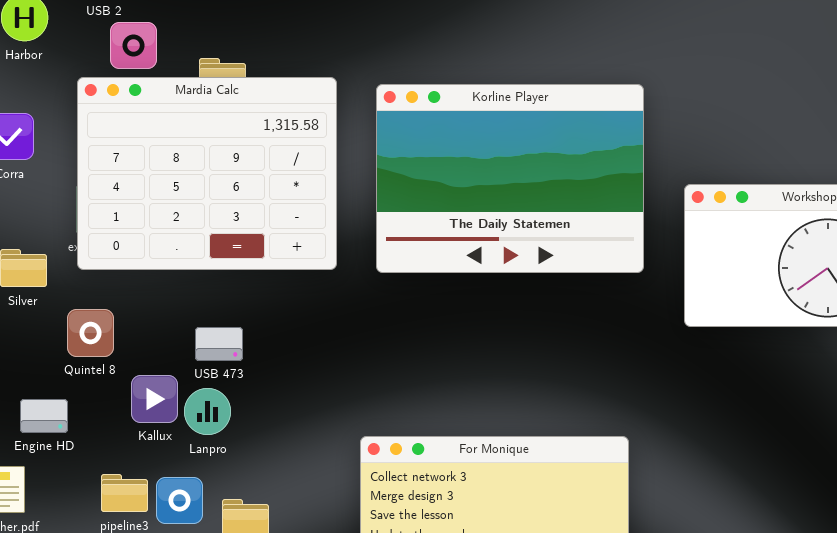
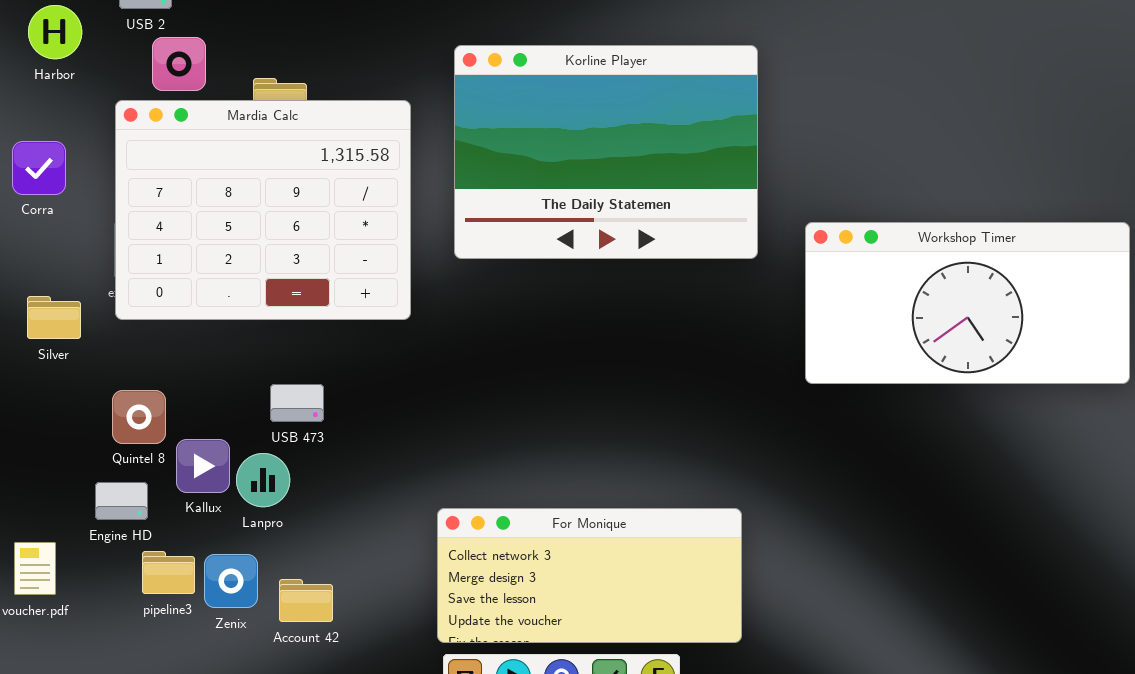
Korline Player: [376,84,644,273] -> [454,45,758,259], moved
Quintel 8: [67,309,114,357] -> [112,390,166,444], moved
USB 473: [195,327,243,361] -> [270,384,324,422], moved
Engine HD: [20,399,68,433] -> [95,482,148,520], moved

